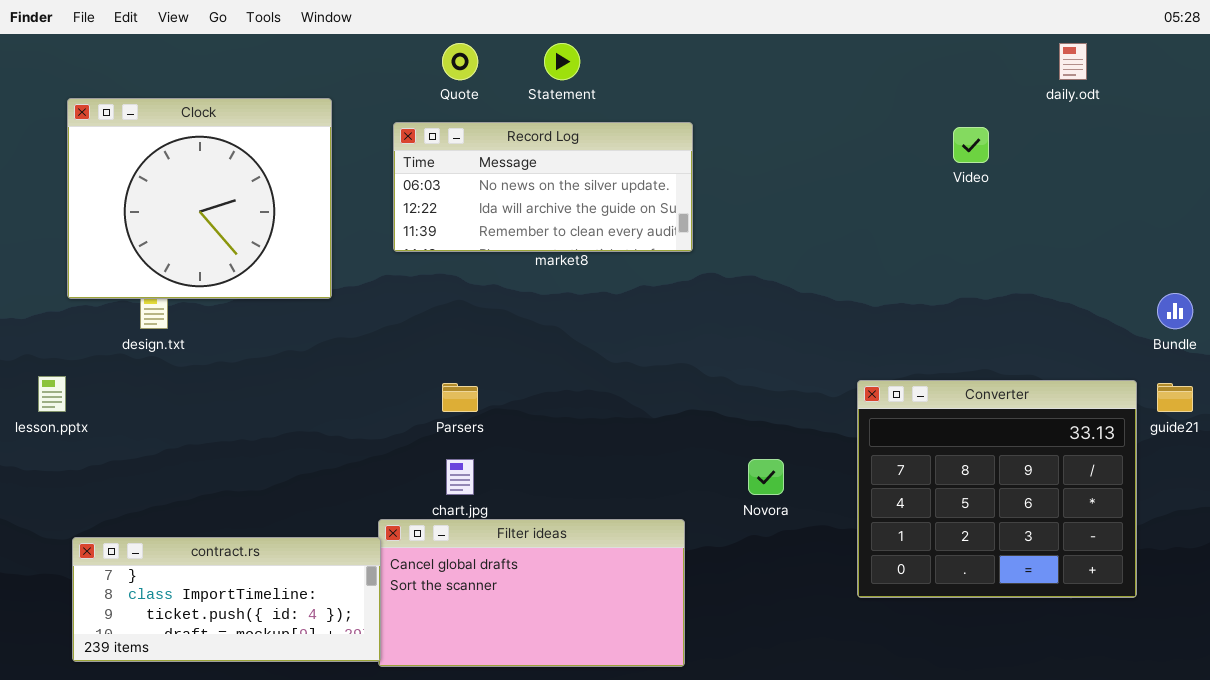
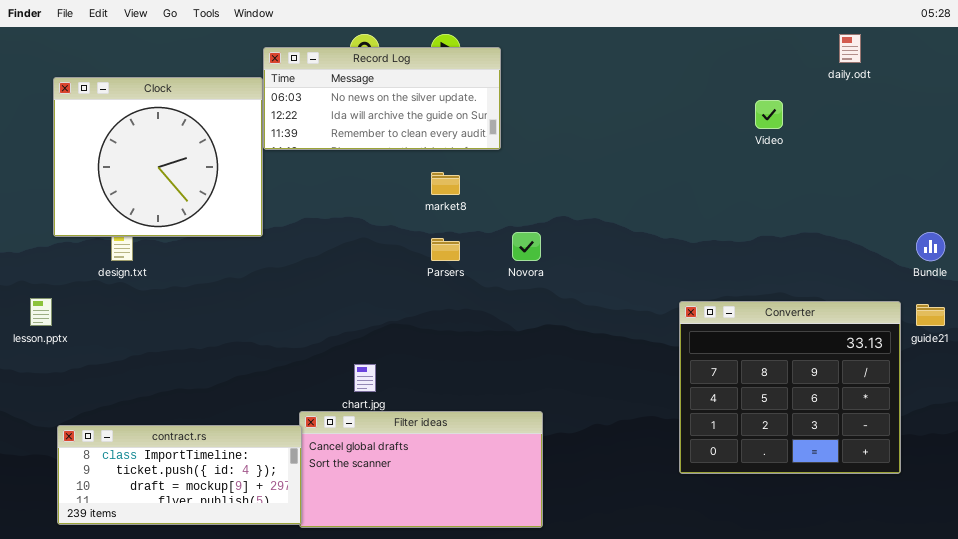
Record Log: [393,122,693,252] -> [263,47,501,150], moved
Parsers: [442,383,478,412] -> [431,238,460,261], moved
Novora: [748,459,784,495] -> [512,232,541,261], moved
contract.rs: [72,537,381,662] -> [57,425,302,525], scrolled down 1 row

